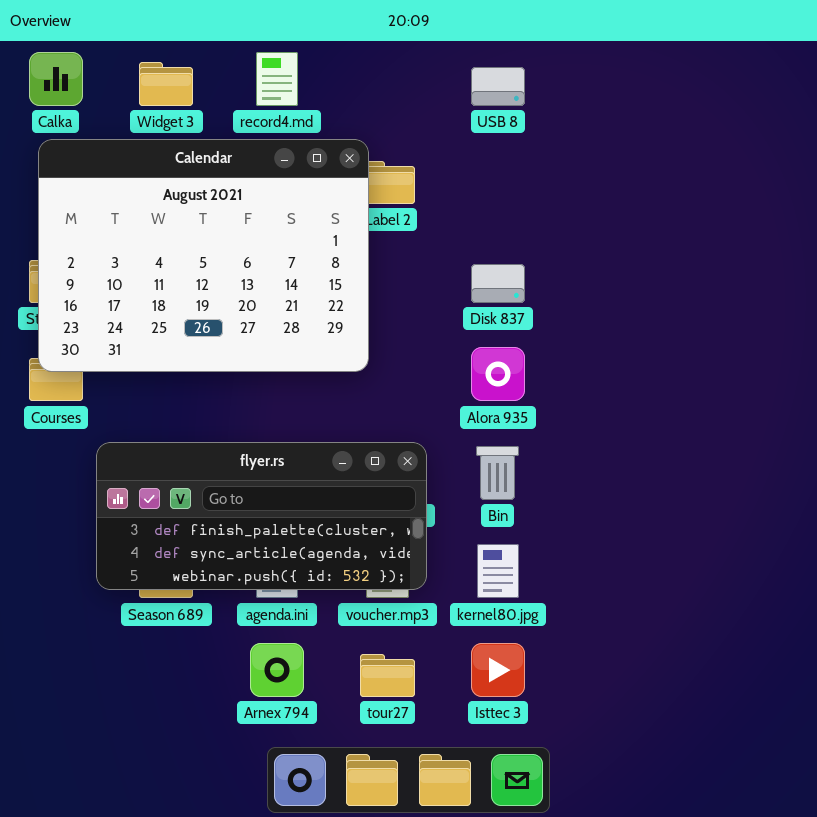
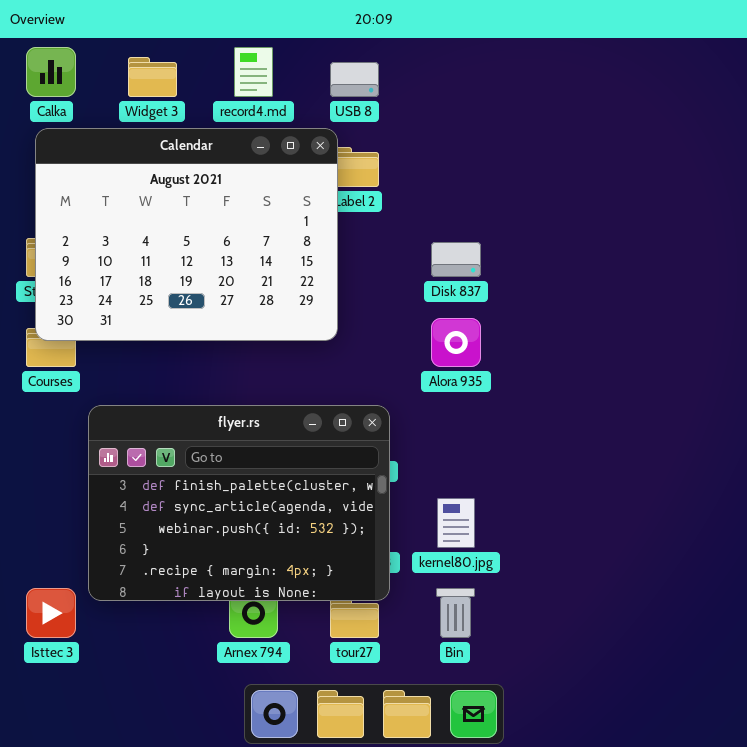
USB 8: [471,67,525,106] -> [330,62,379,97], moved
flyer.rs: [96,442,427,590] -> [88,405,390,601], resized
Bin: [476,446,519,500] -> [436,588,475,638], moved
Isttec 3: [471,643,525,697] -> [26,588,76,638], moved

